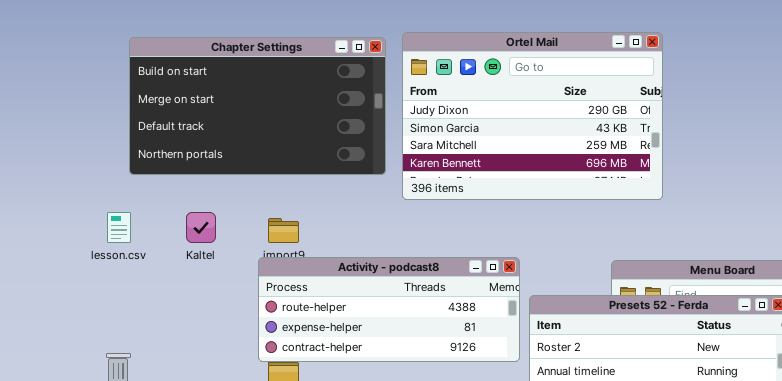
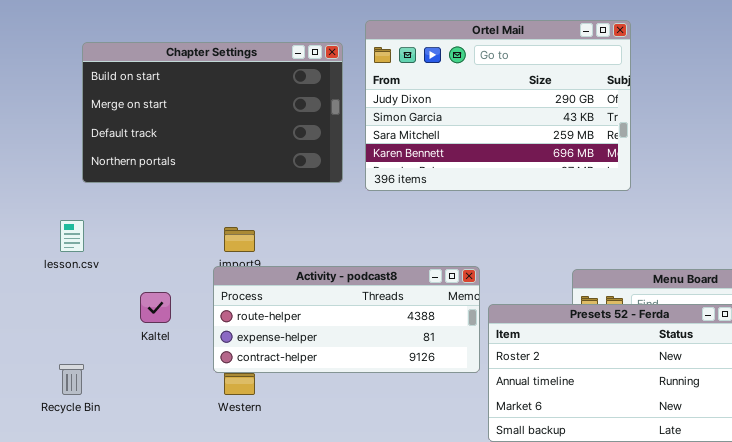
Ortel Mail: [402,32,663,200] -> [365,20,631,191], moved
Kaltel: [186,212,216,243] -> [140,292,171,323], moved

